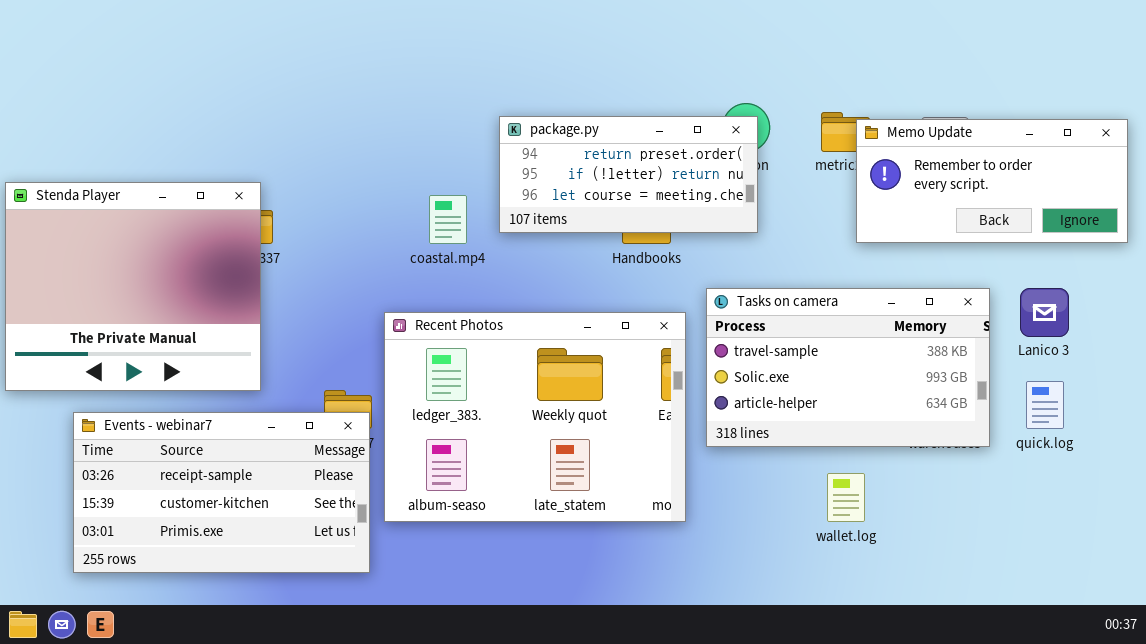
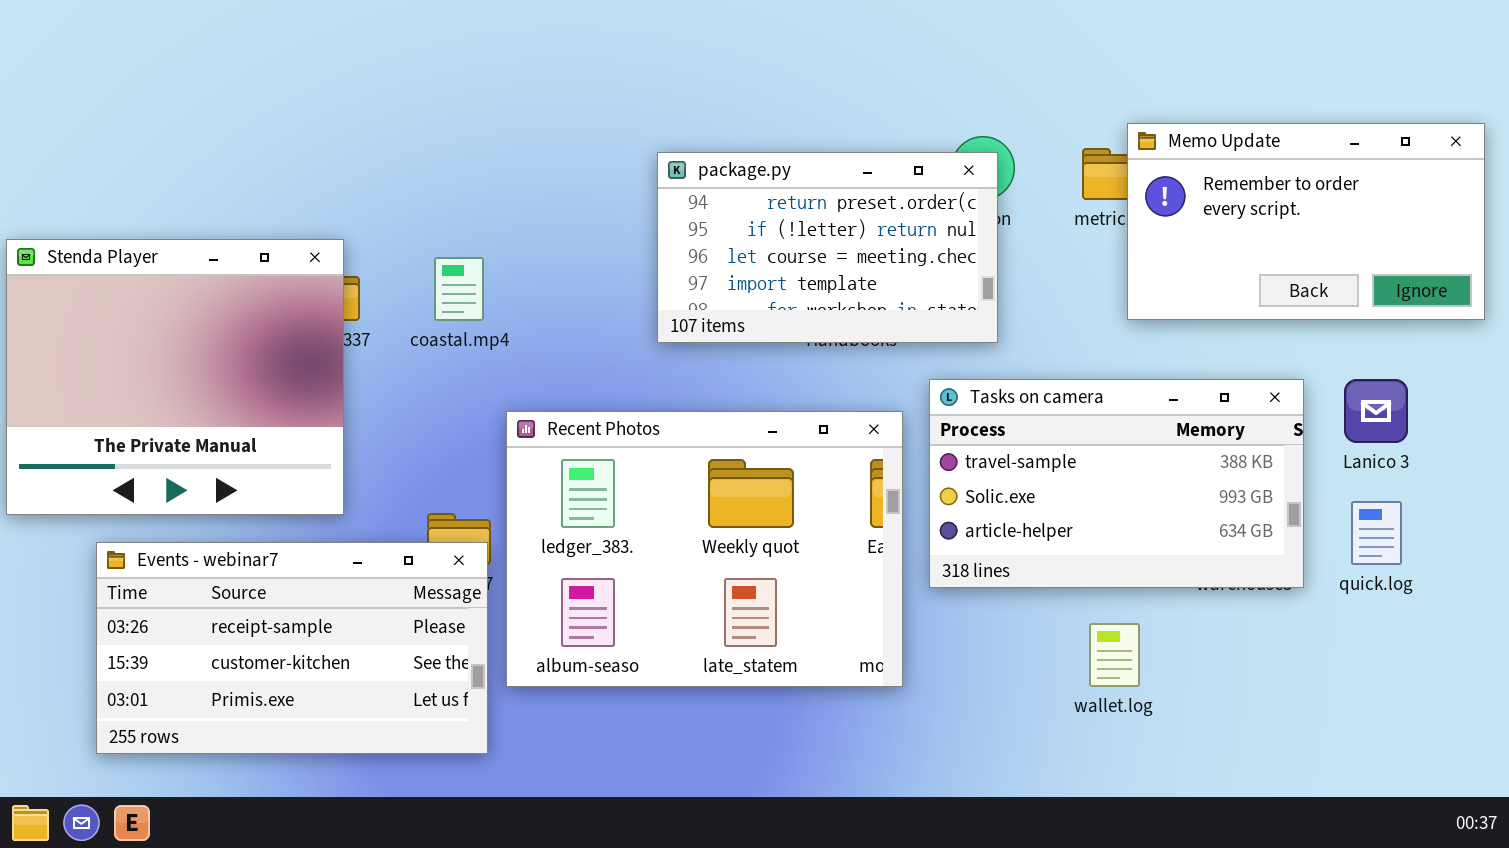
package.py: [499,116,758,233] -> [657,152,998,343], resized
Memo Update: [856,119,1128,243] -> [1127,123,1485,320], resized
coastal.mp4: [429,195,467,244] -> [434,257,484,321], moved

